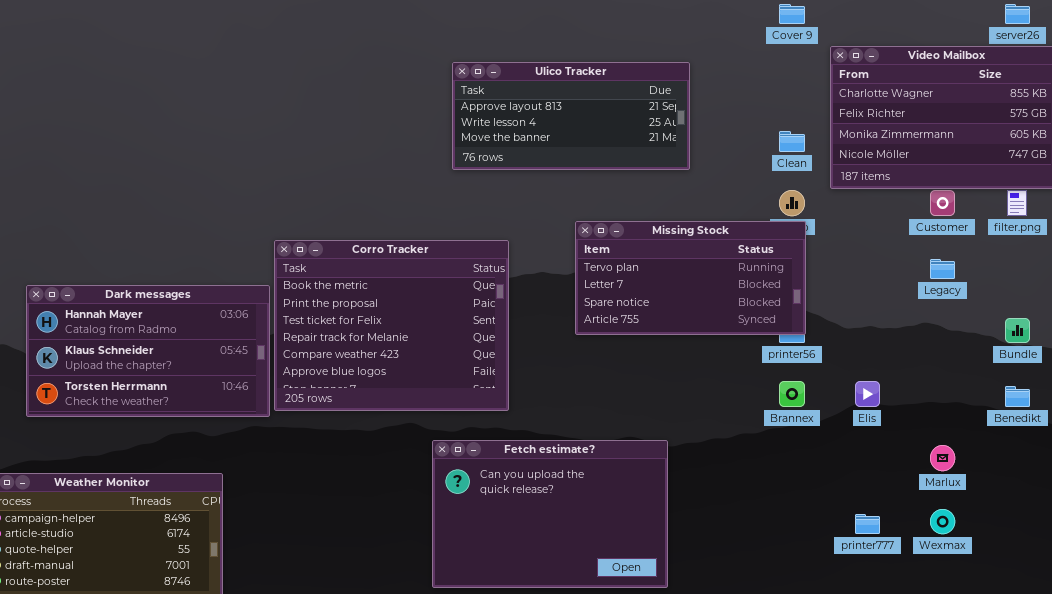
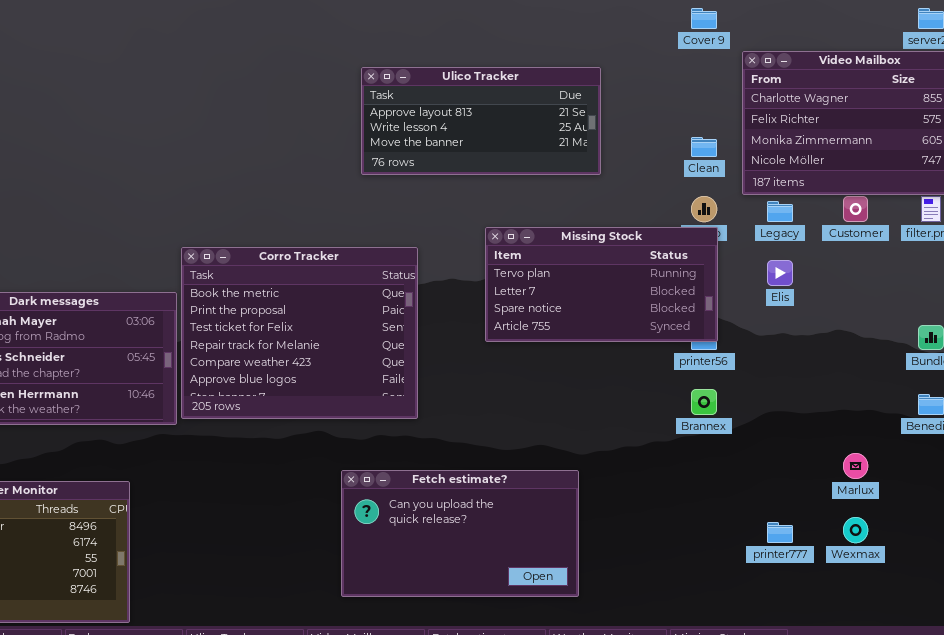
Legacy: [930,259,955,279] -> [767,201,793,222], moved
Elis: [855,381,880,407] -> [767,260,793,286], moved
Fetch estimate?: [432,440,668,588] -> [341,470,579,597], resized

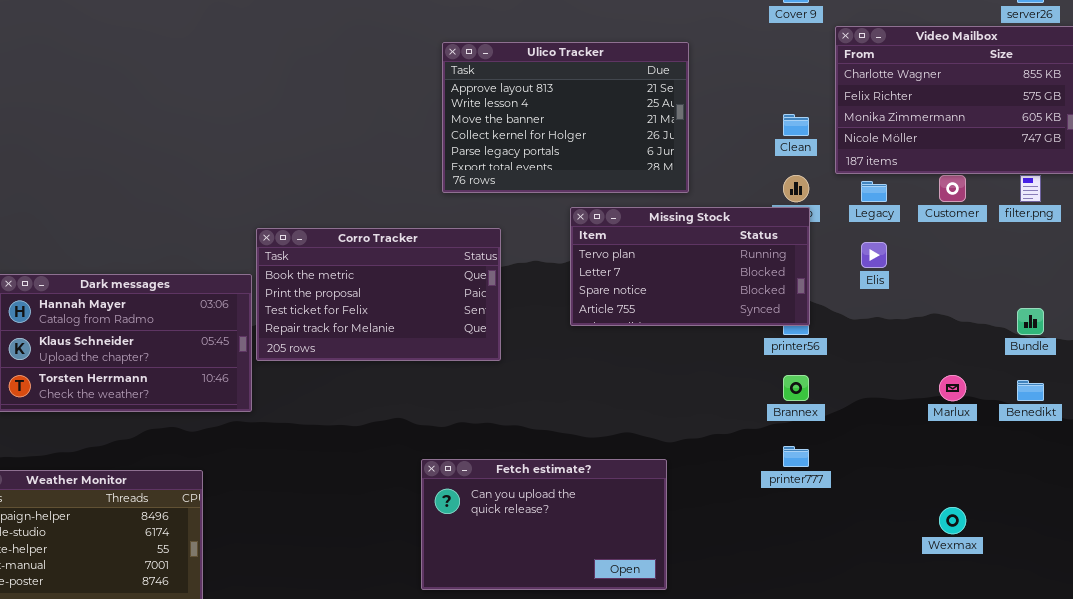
Ulico Tracker: [361,67,601,175] -> [442,42,689,193], resized
Corro Tracker: [181,247,418,419] -> [256,228,501,361], resized
Marlux: [843,453,868,479] -> [939,375,966,401], moved
printer777: [767,522,793,543] -> [783,446,809,467], moved

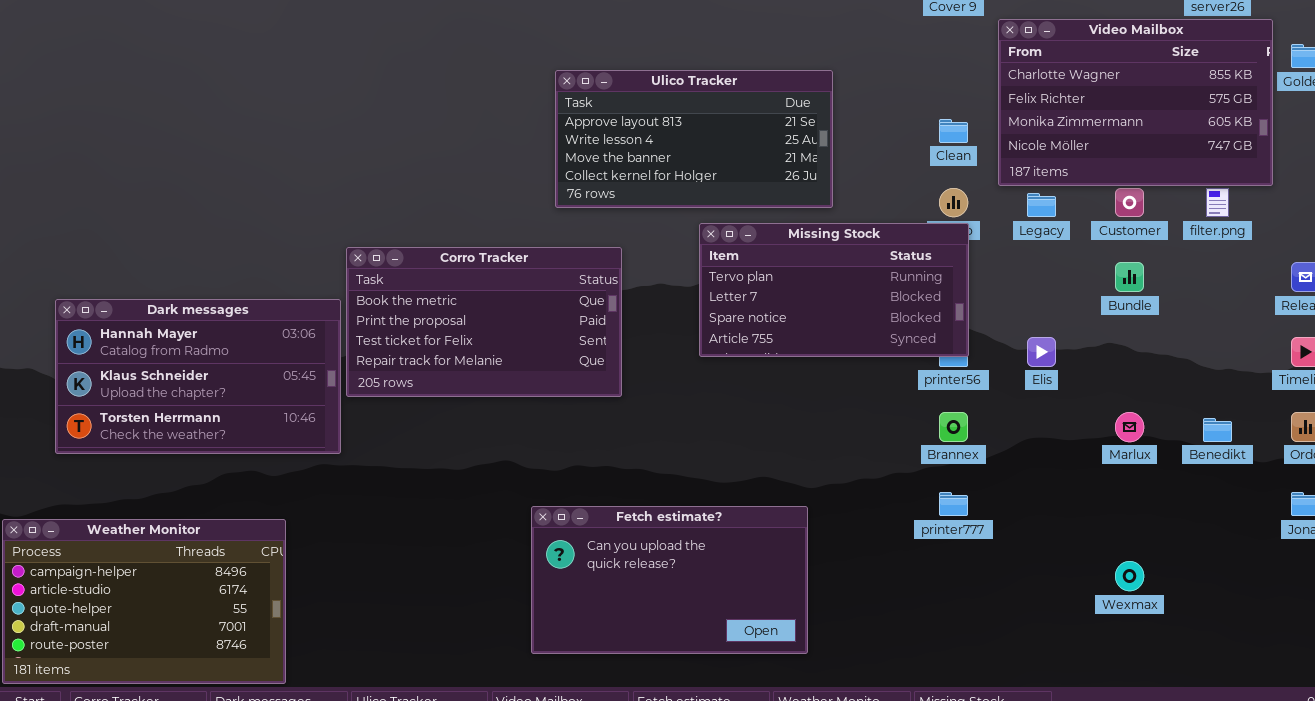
Ulico Tracker: [442,42,689,193] -> [555,70,833,208], resized
Elis: [861,242,887,268] -> [1027,337,1056,367], moved
Bundle: [1017,308,1044,335] -> [1115,262,1144,292], moved

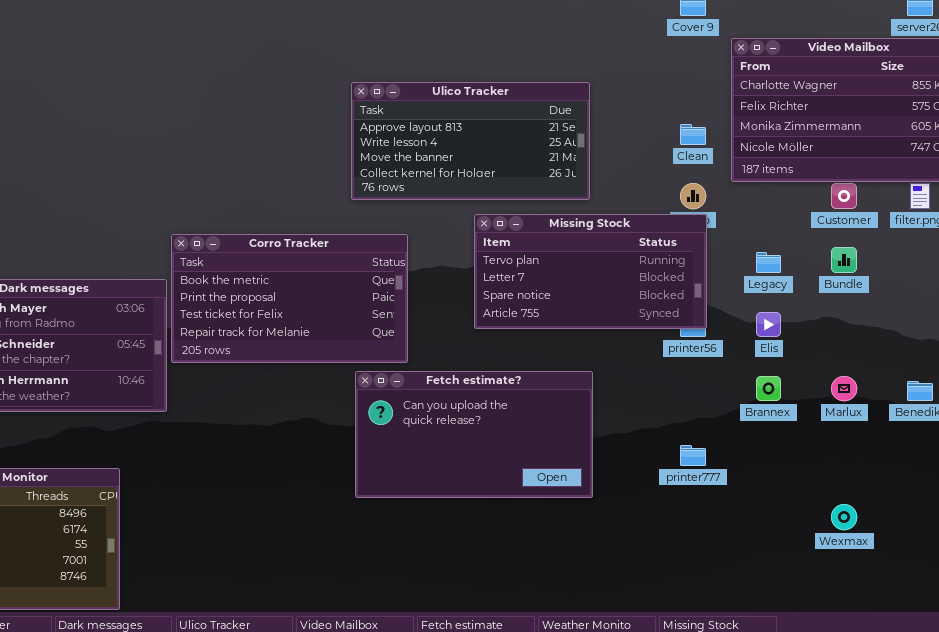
Legacy: [1027,193,1056,217] -> [756,252,781,273], moved
Brannex: [939,412,968,442] -> [756,376,781,401], moved
Fetch estimate?: [531,506,808,654] -> [355,371,593,498], moved

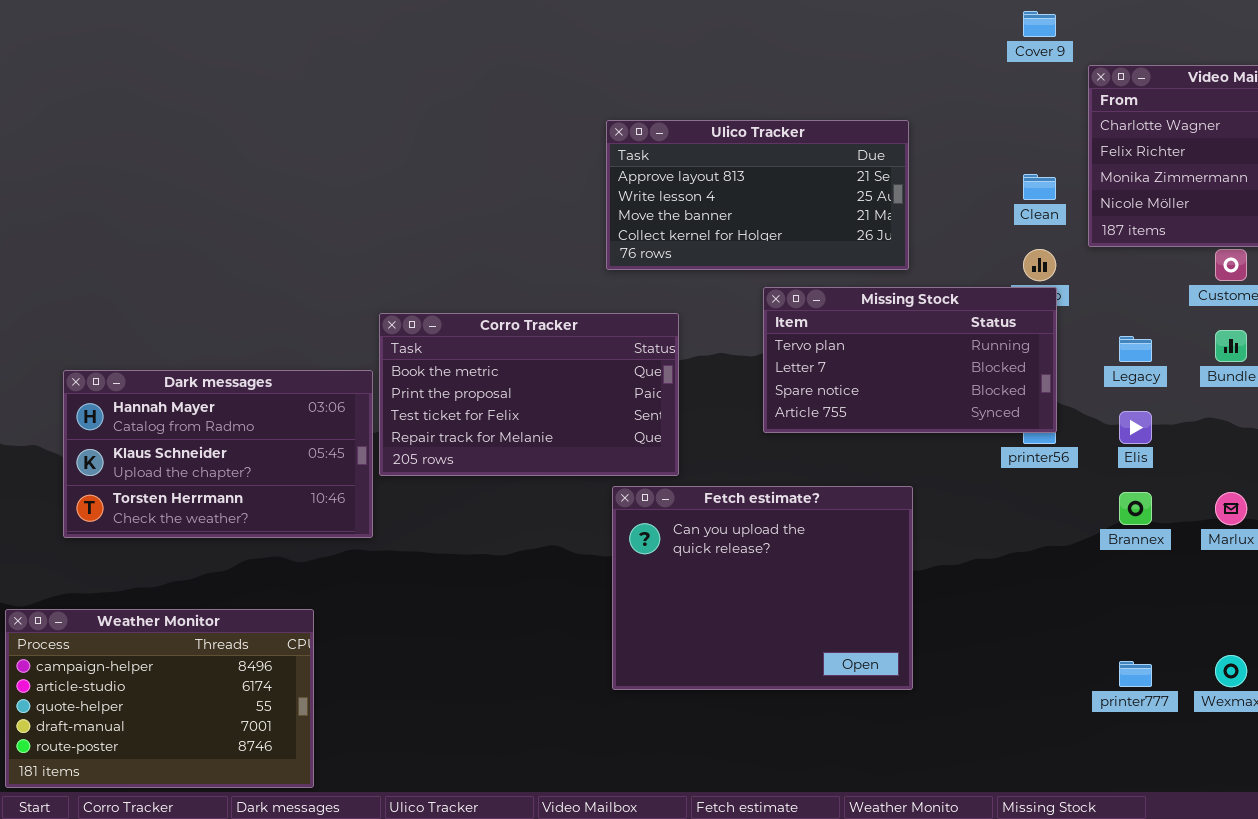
Fetch estimate?: [355,371,593,498] -> [612,486,913,690], resized
printer777: [680,445,706,466] -> [1119,661,1152,687], moved

